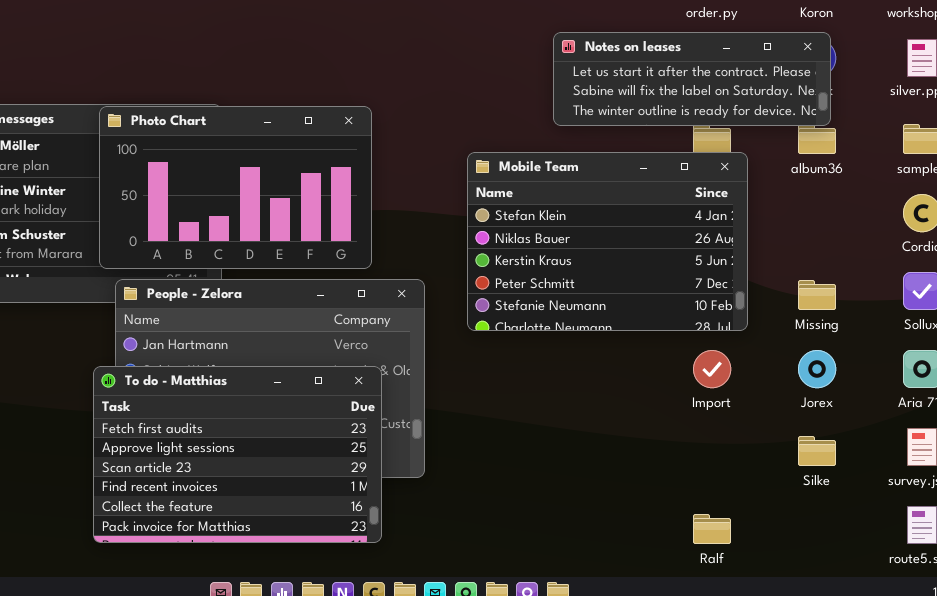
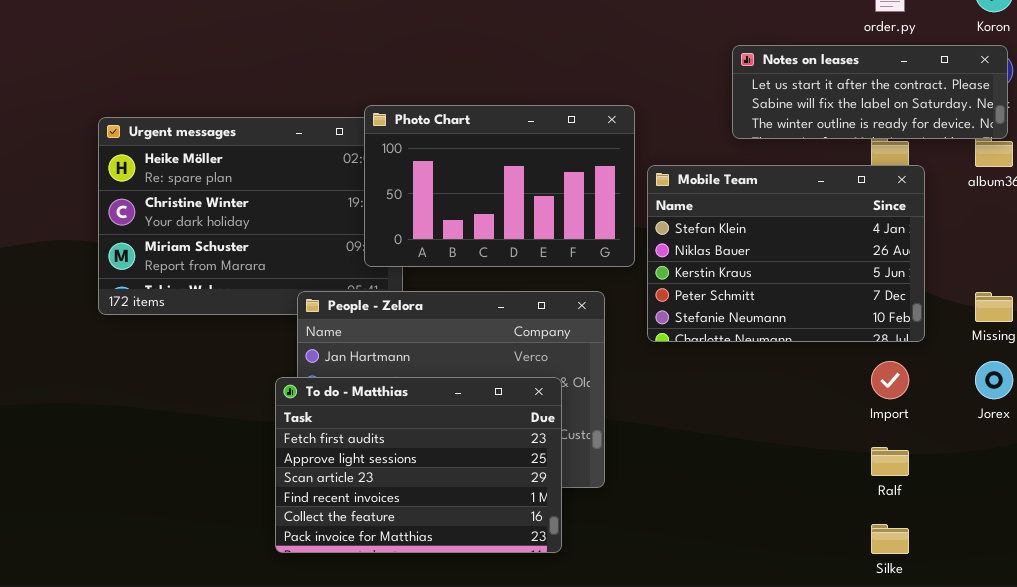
Photo Chart: [99,106,372,269] -> [364,105,635,267], moved
Silke: [798,436,836,466] -> [871,524,909,554], moved
Ralf: [693,514,731,544] -> [871,447,909,476], moved

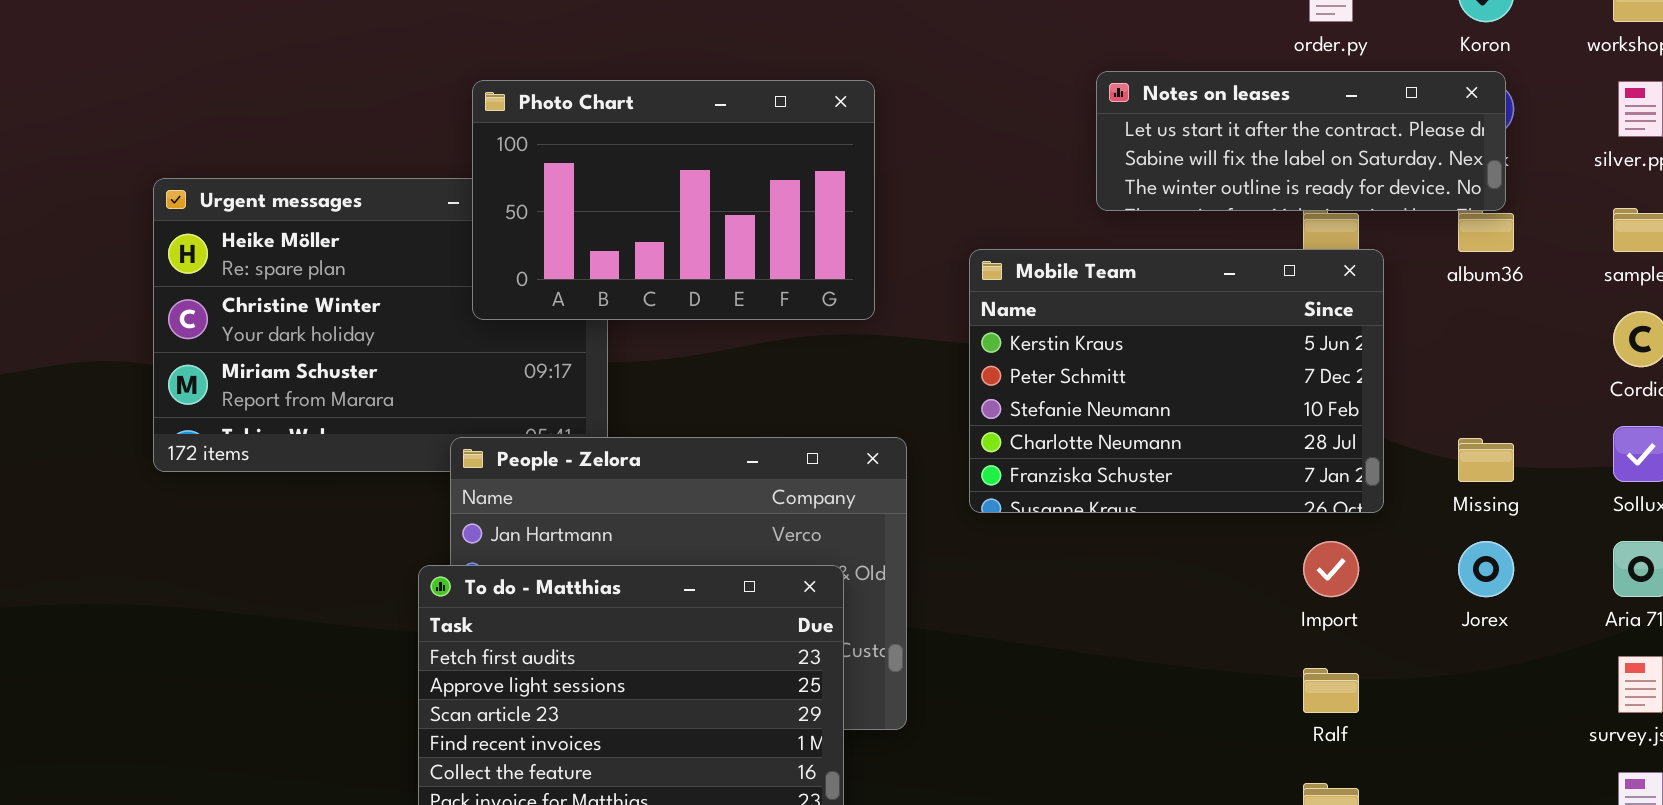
Photo Chart: [364,105,635,267] -> [472,80,875,320], moved
Mobile Team: [647,165,925,342] -> [969,249,1384,513], scrolled down 2 rows

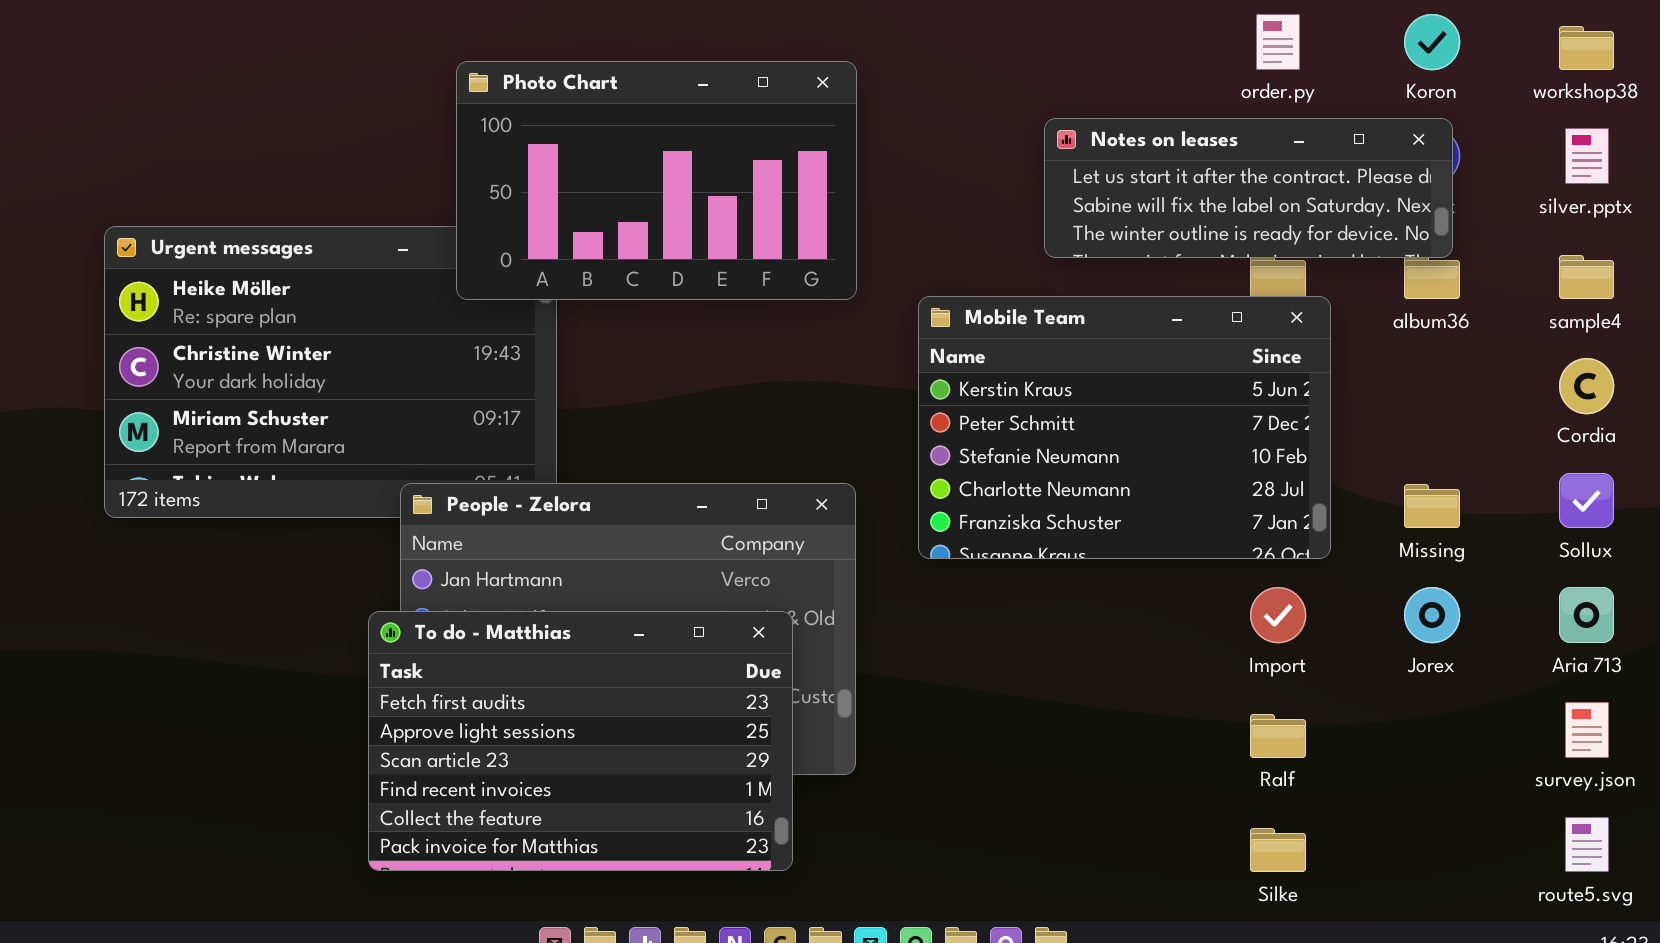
Photo Chart: [472,80,875,320] -> [456,61,857,300], moved

